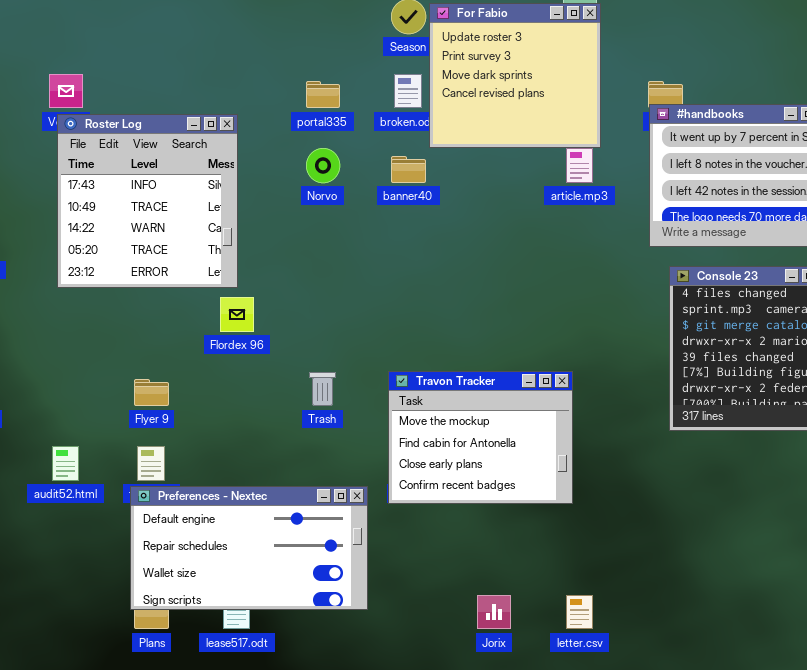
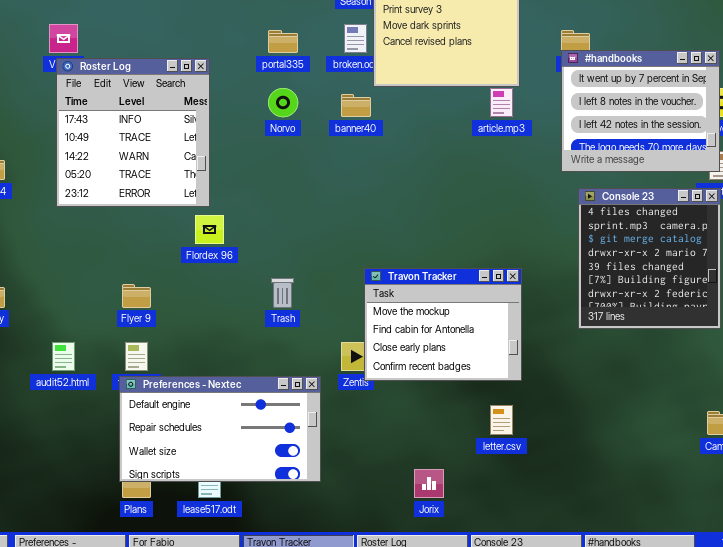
Travon Tracker: [388,371,573,504] -> [364,268,522,381], moved
letter.csv: [566,595,593,629] -> [490,405,513,435], moved

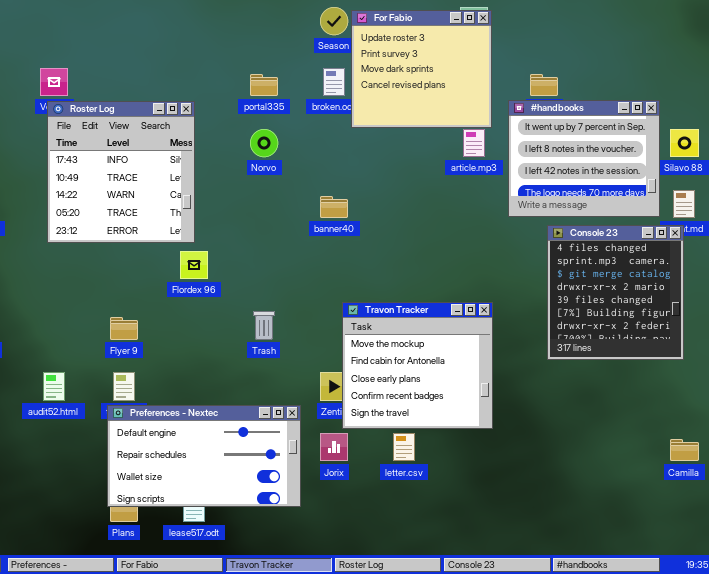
#handbooks: [561,50,720,172] -> [508,100,660,217], moved
banner40: [341,94,371,117] -> [320,196,348,218], moved
Travon Tracker: [364,268,522,381] -> [342,302,493,429], resized
letter.csv: [490,405,513,435] -> [393,433,415,461], moved
Jorix: [414,469,444,498] -> [320,433,348,461], moved

